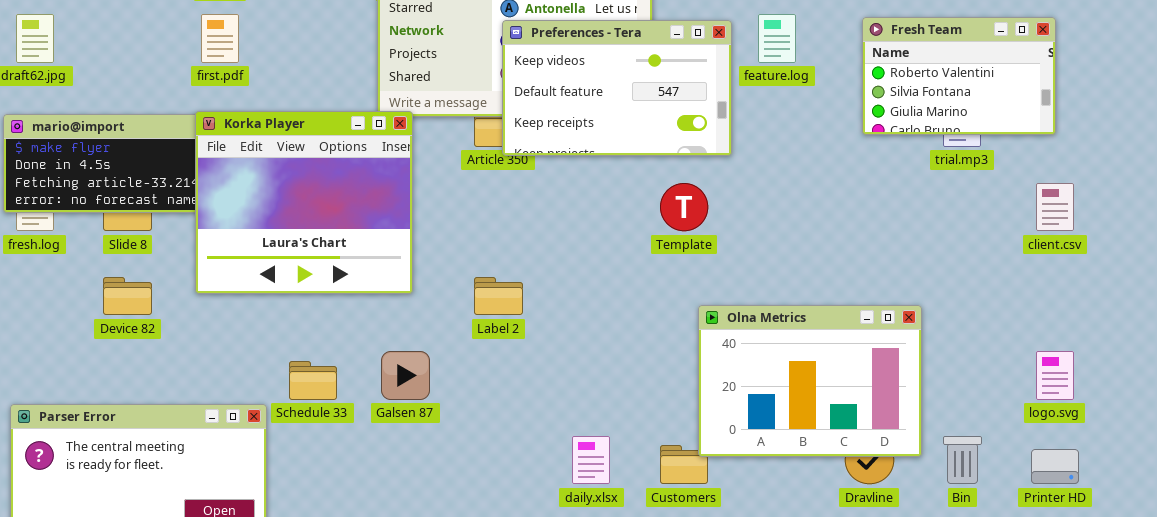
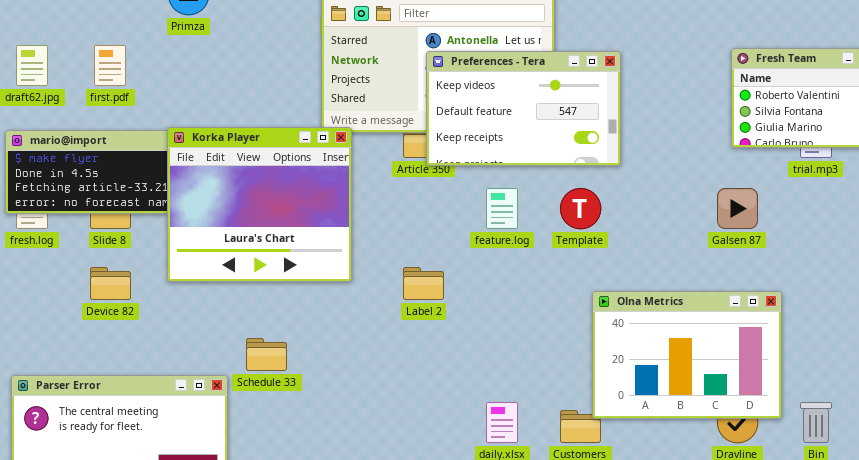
first.pdf: [201,14,239,63] -> [94,45,126,86], moved
feature.log: [758,14,796,63] -> [486,188,518,229], moved
Galsen 87: [381,351,430,400] -> [717,188,758,229], moved

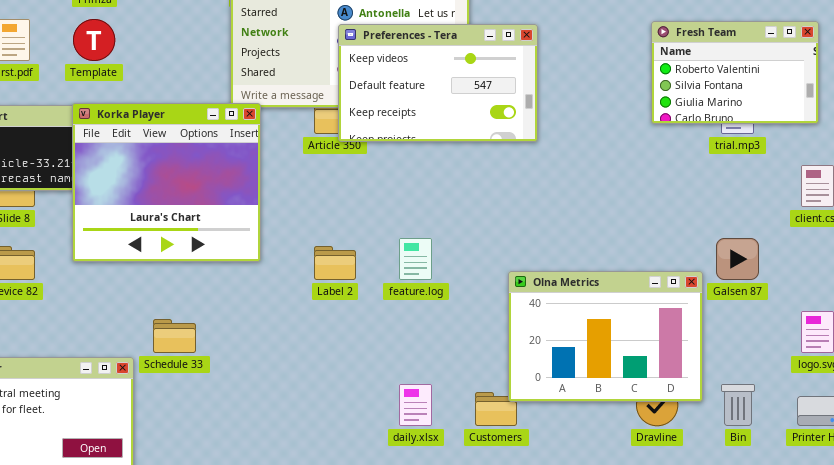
feature.log: [486,188,518,229] -> [399,238,432,280], moved
Template: [560,188,601,229] -> [73,19,115,61], moved
Galsen 87: [717,188,758,229] -> [716,238,759,280], moved

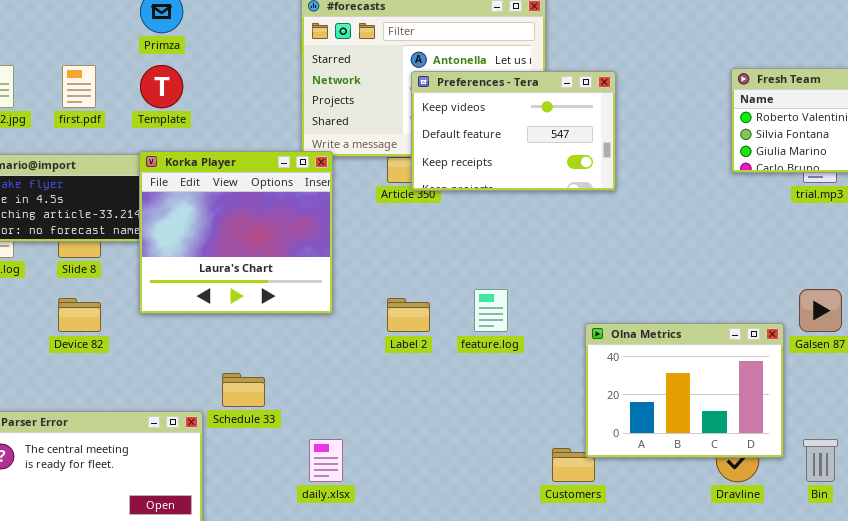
daily.xlsx: [399,384,432,426] -> [309,439,343,482], moved

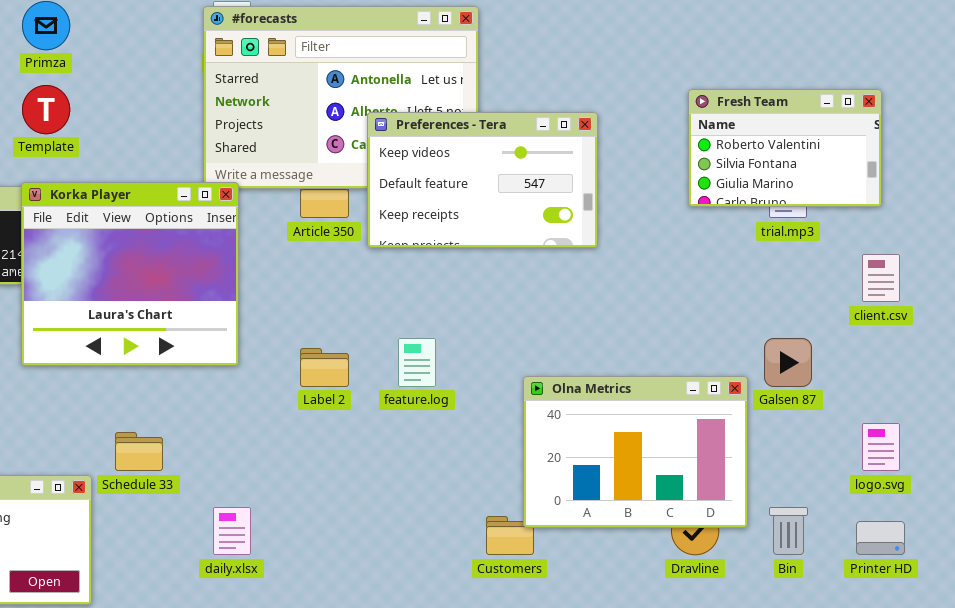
Preferences - Tera: [411,71,616,191] -> [367,112,598,248], moved

